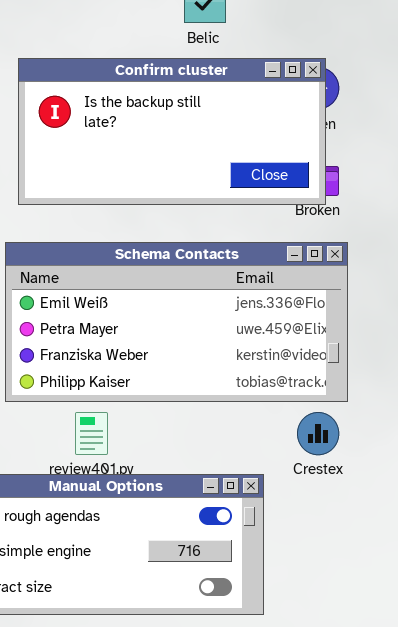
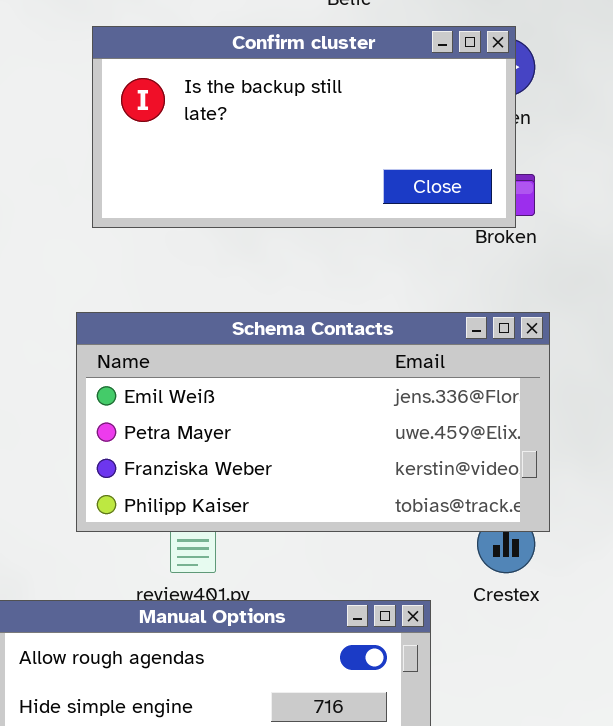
Schema Contacts: [5,242,348,402] -> [76,312,550,532], moved

